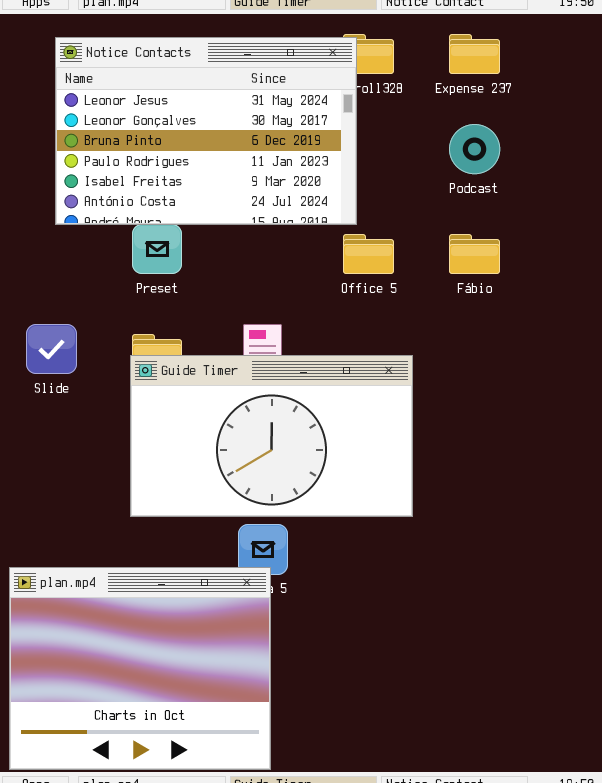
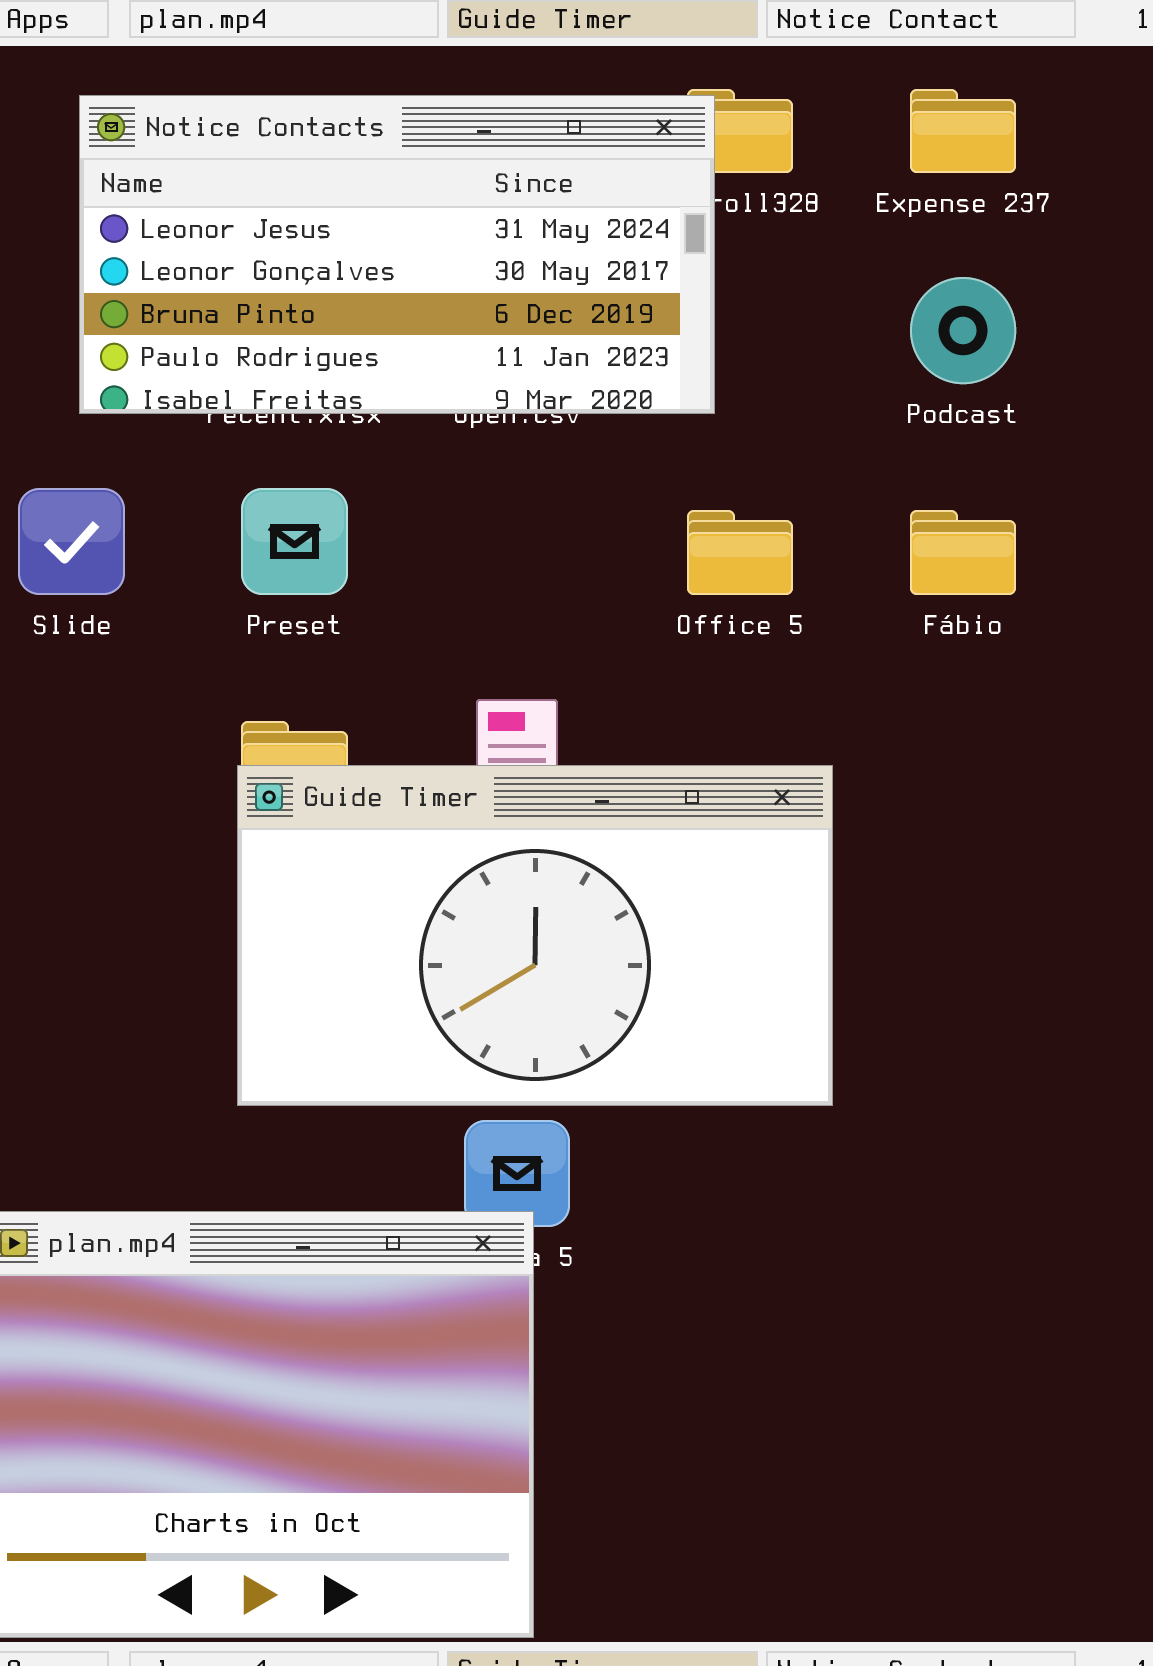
Notice Contacts: [55,37,357,225] -> [79,95,715,414], resized
Slide: [26,324,77,374] -> [18,488,125,595], moved

